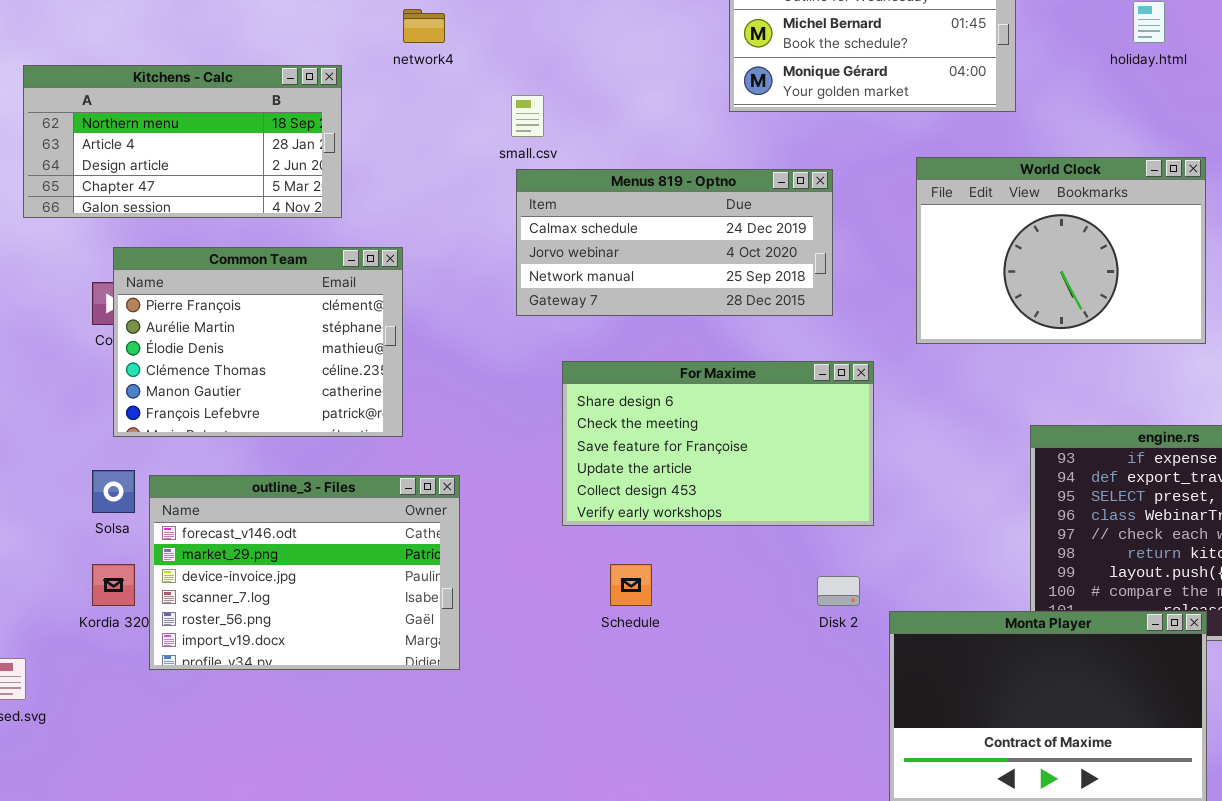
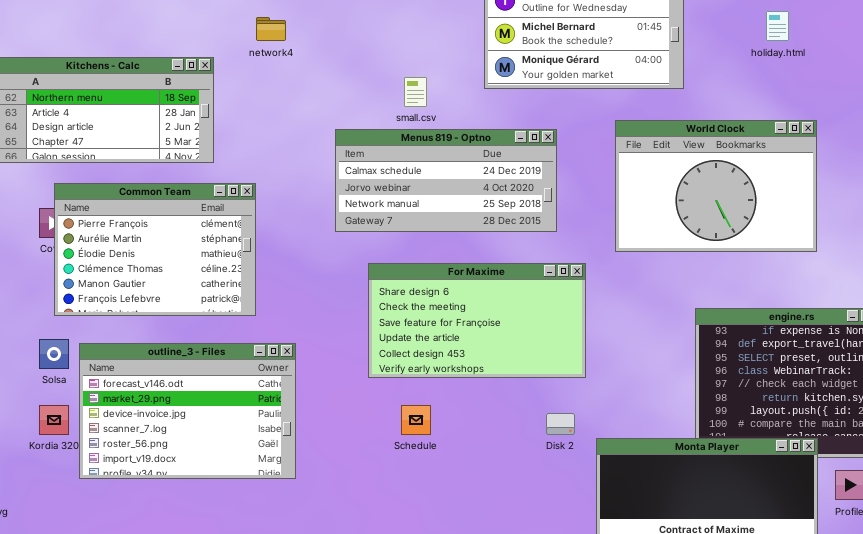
small.csv: [511,95,544,137] -> [404,77,427,107], moved

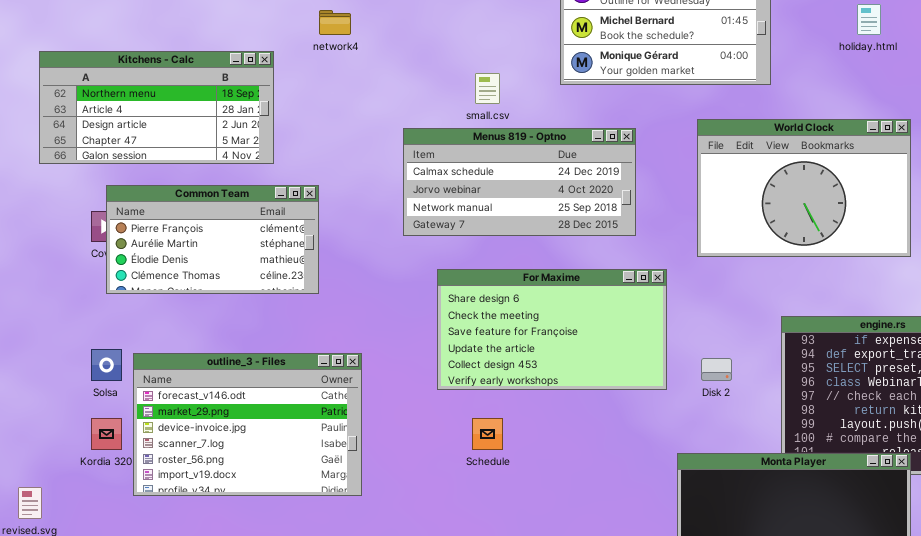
Common Team: [54,183,256,316] -> [106,185,319,294], resized
Disk 2: [546,413,575,435] -> [701,358,732,381], moved

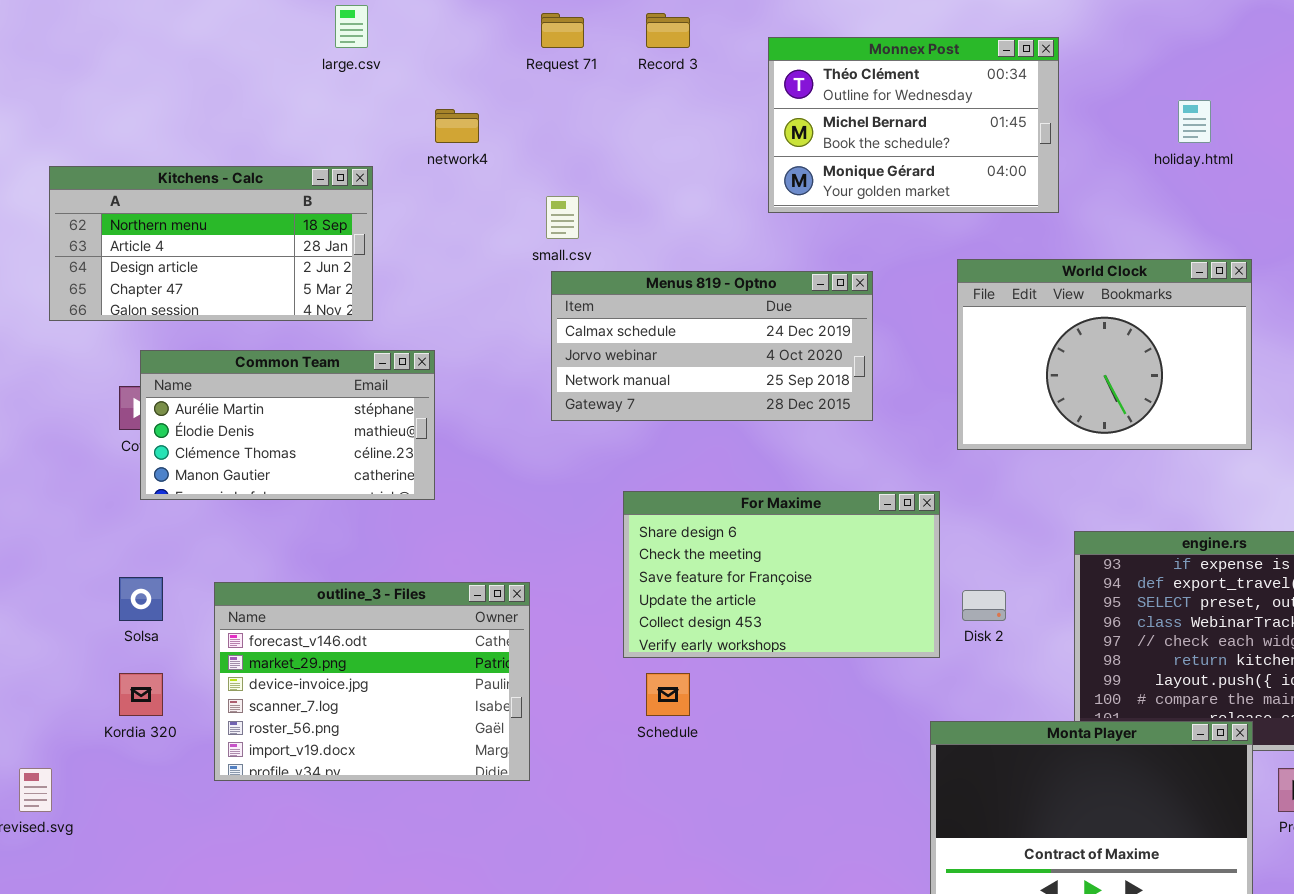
small.csv: [475,73,500,104] -> [546,196,579,239], moved
Common Team: [106,185,319,294] -> [140,350,435,500], scrolled down 1 row
For Maxime: [437,269,667,390] -> [623,491,940,658], moved
outline_3 - Files: [133,353,362,496] -> [214,582,530,781], moved

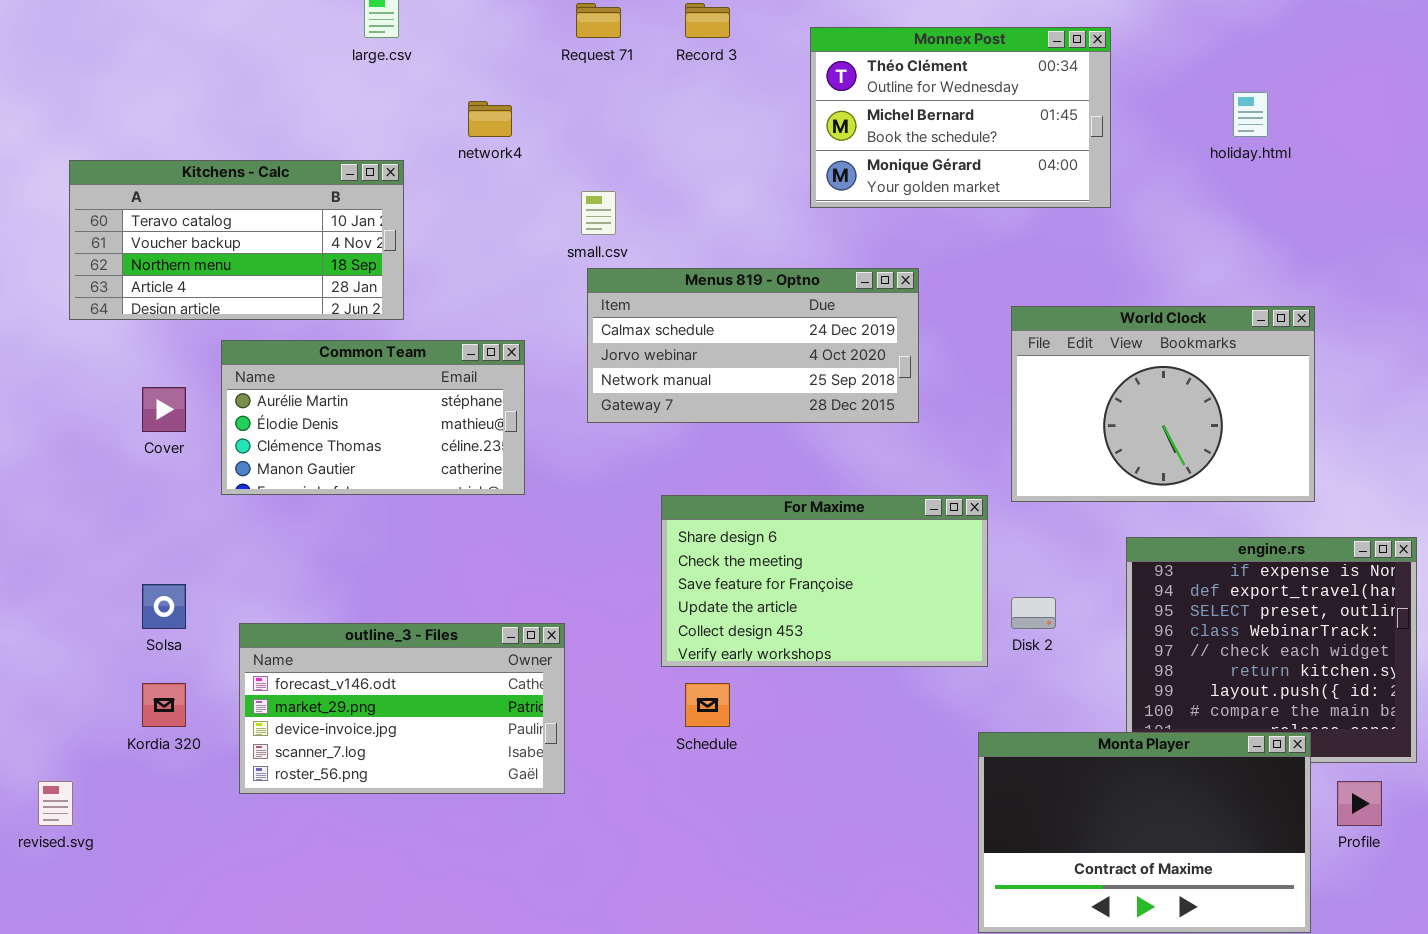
Kitchens - Calc: [49,166,373,321] -> [69,160,404,320], scrolled up 2 rows
World Clock: [957,259,1252,450] -> [1011,306,1315,502], moved
Common Team: [140,350,435,500] -> [221,340,525,495], moved
outline_3 - Files: [214,582,530,781] -> [239,623,565,794], resized

